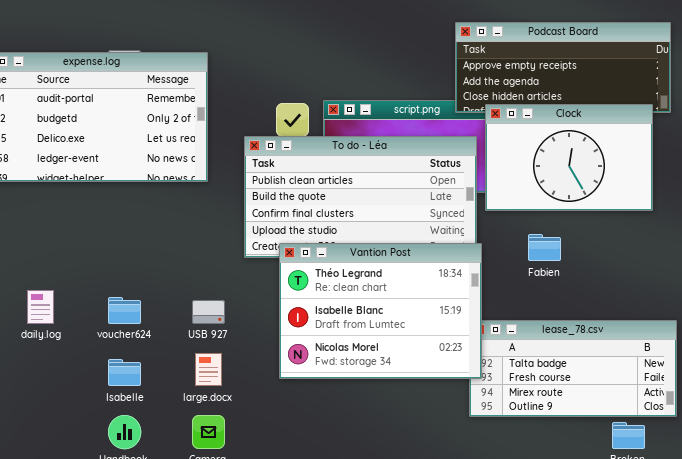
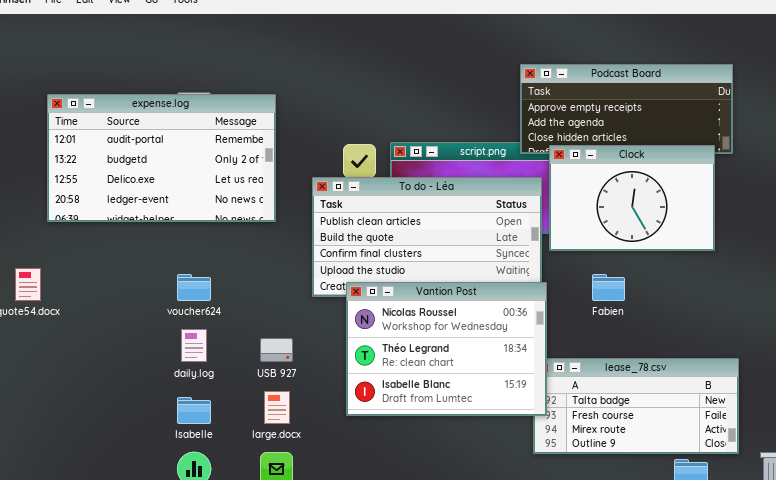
Vantion Post: [279,243,482,379] -> [346,282,547,416], scrolled up 1 row
daily.log: [27,290,54,324] -> [181,329,207,362], moved
voucher624: [108,297,141,324] -> [177,274,211,301], moved

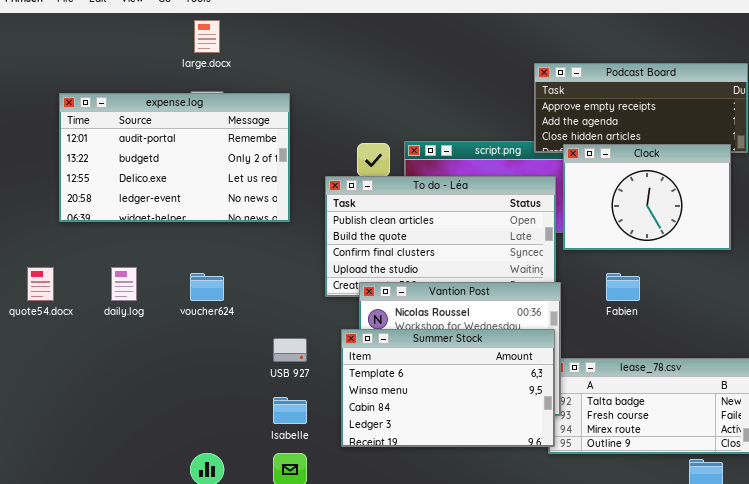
daily.log: [181,329,207,362] -> [111,267,137,301], moved
Summer Stock: none -> [341,329,555,447], opened
large.docx: [264,391,290,424] -> [194,20,220,53], moved
Isabelle: [177,397,211,424] -> [273,397,307,424], moved

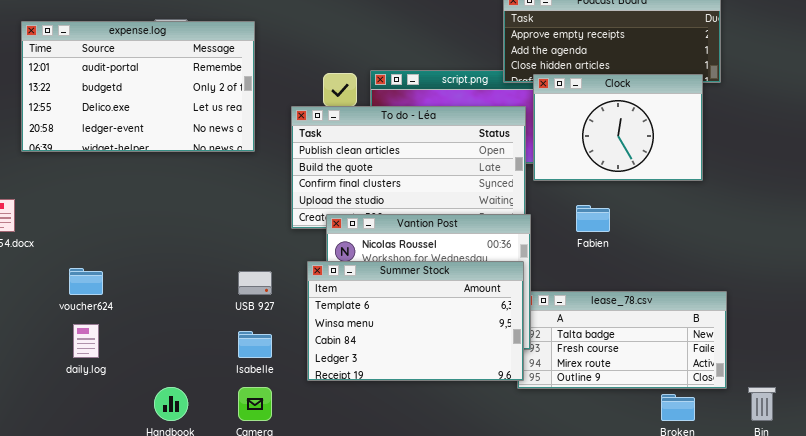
daily.log: [111,267,137,301] -> [73,324,99,358], moved
voucher624: [190,273,224,301] -> [69,268,103,295], moved

